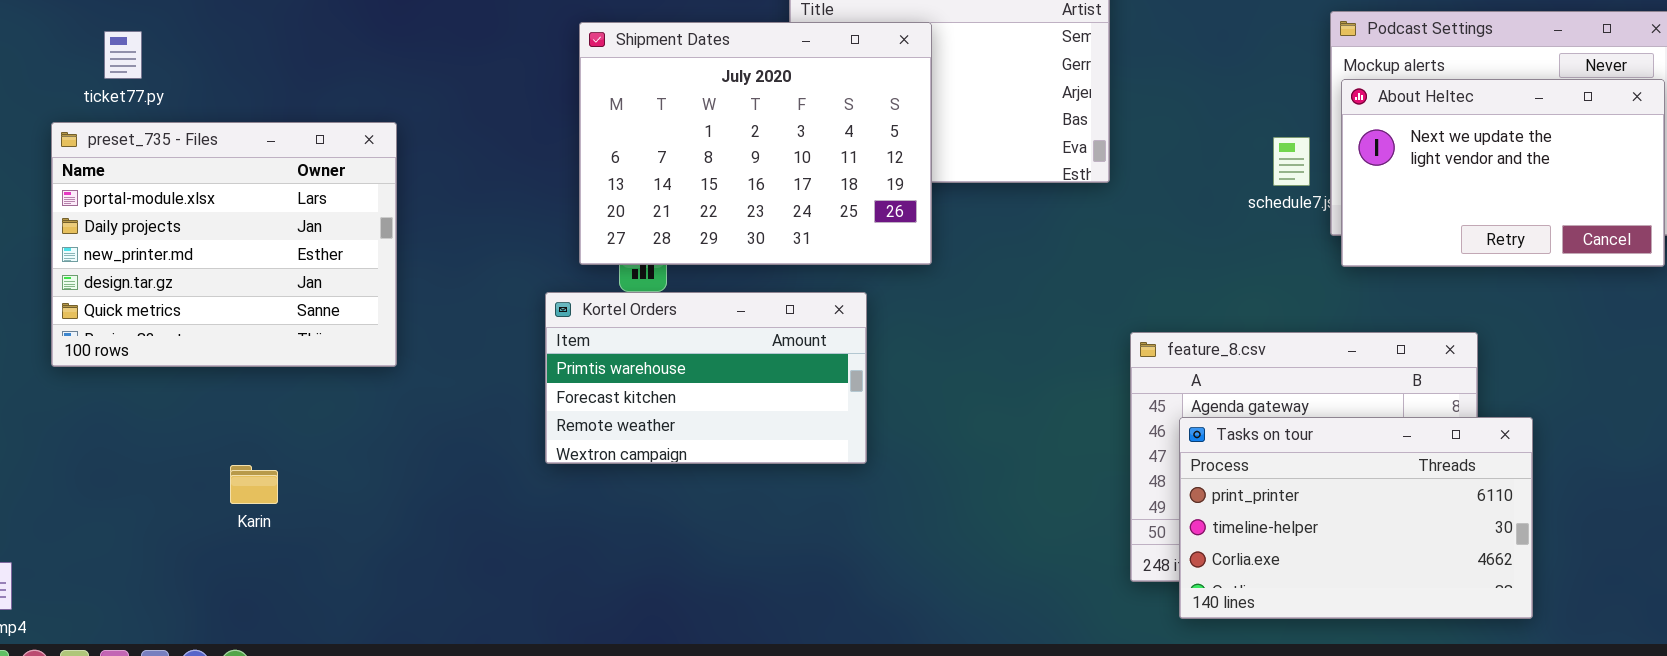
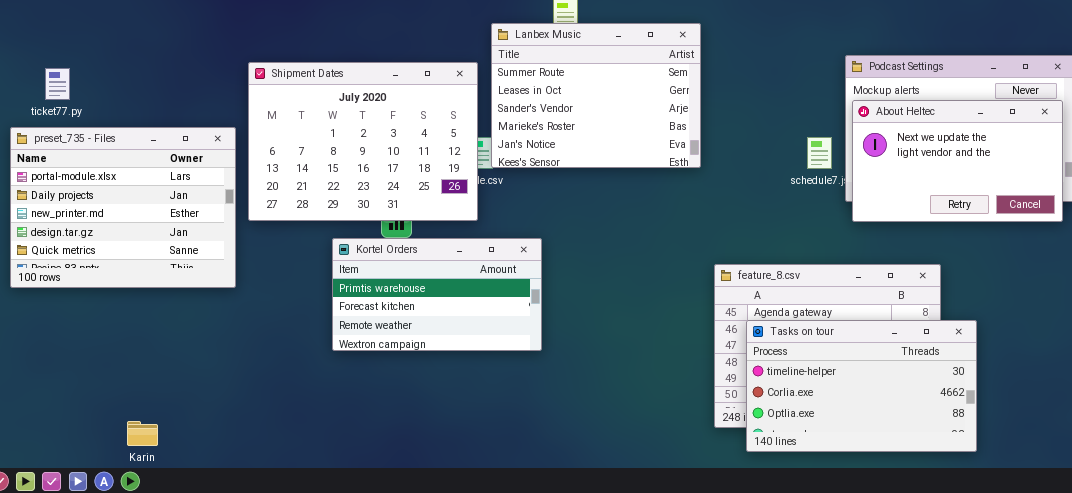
Shipment Dates: [579,22,932,265] -> [248,62,478,221], moved
Tasks on tour: [1179,417,1533,619] -> [746,320,977,452], scrolled down 1 row
Karin: [230,465,278,504] -> [127,421,158,446], moved

